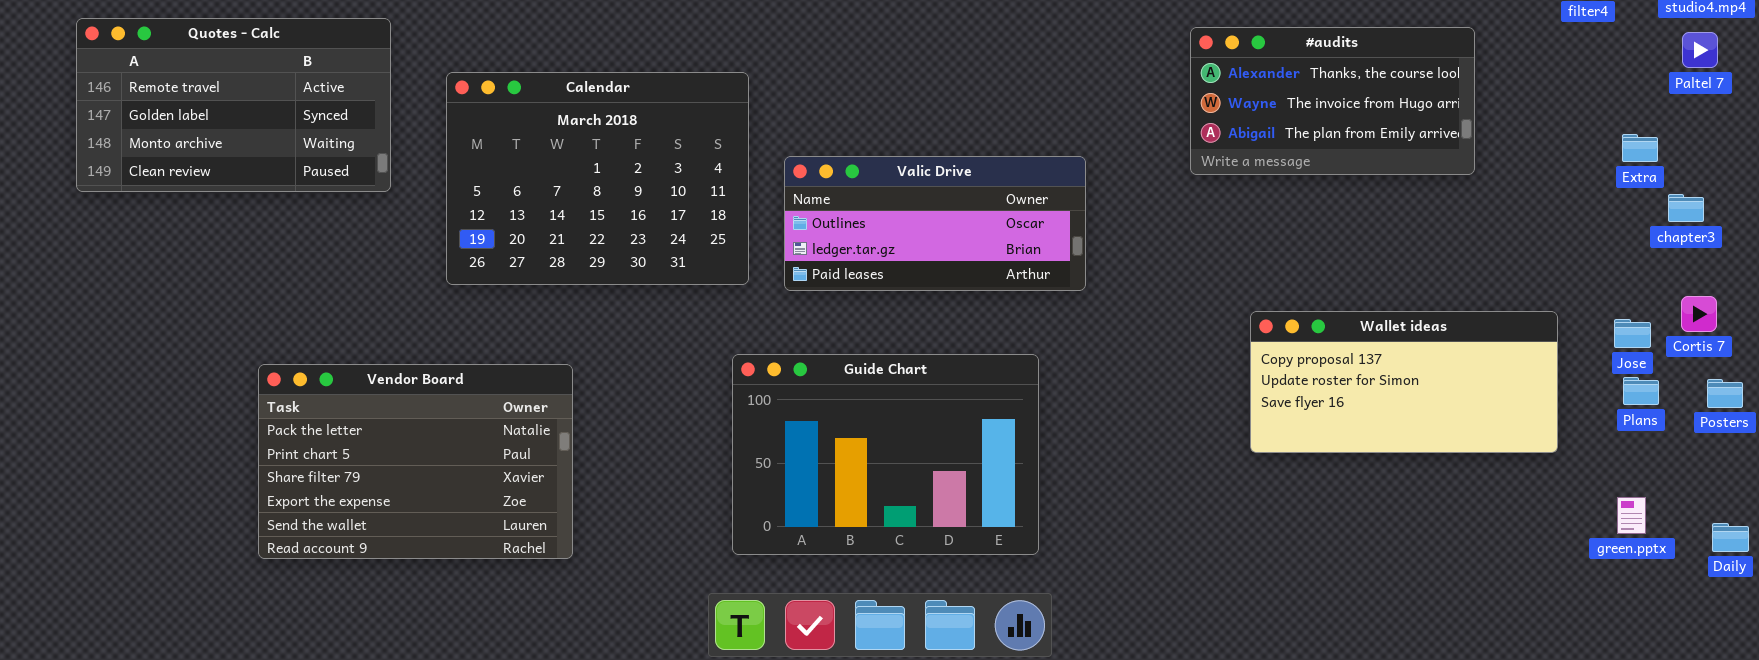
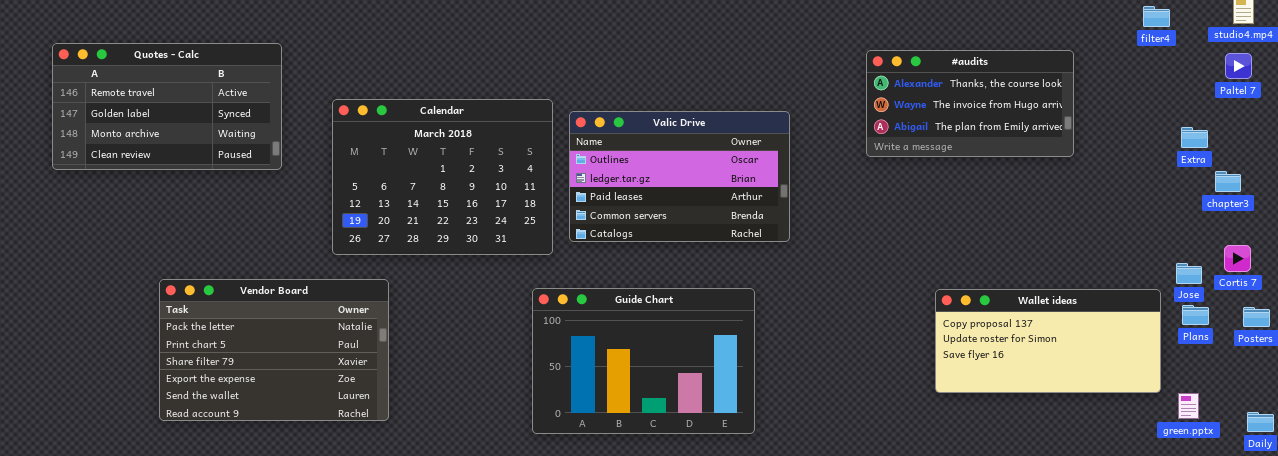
Calendar: [446,72,749,285] -> [332,99,553,255], moved
Valic Drive: [784,156,1086,291] -> [569,111,790,242], resized
Wallet ideas: [1250,311,1558,453] -> [935,289,1161,393], moved
Vendor Board: [258,364,573,559] -> [159,279,389,421], moved

